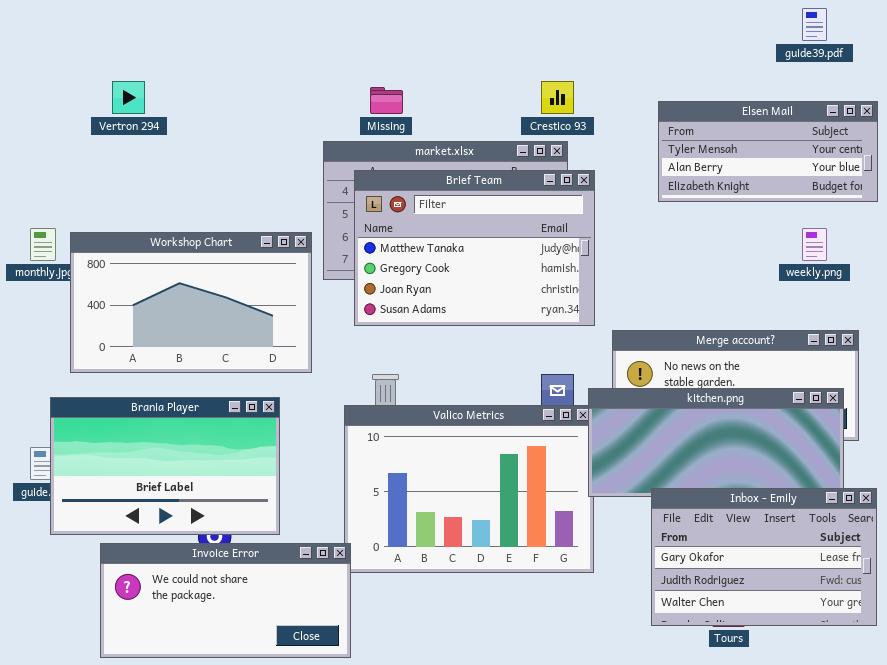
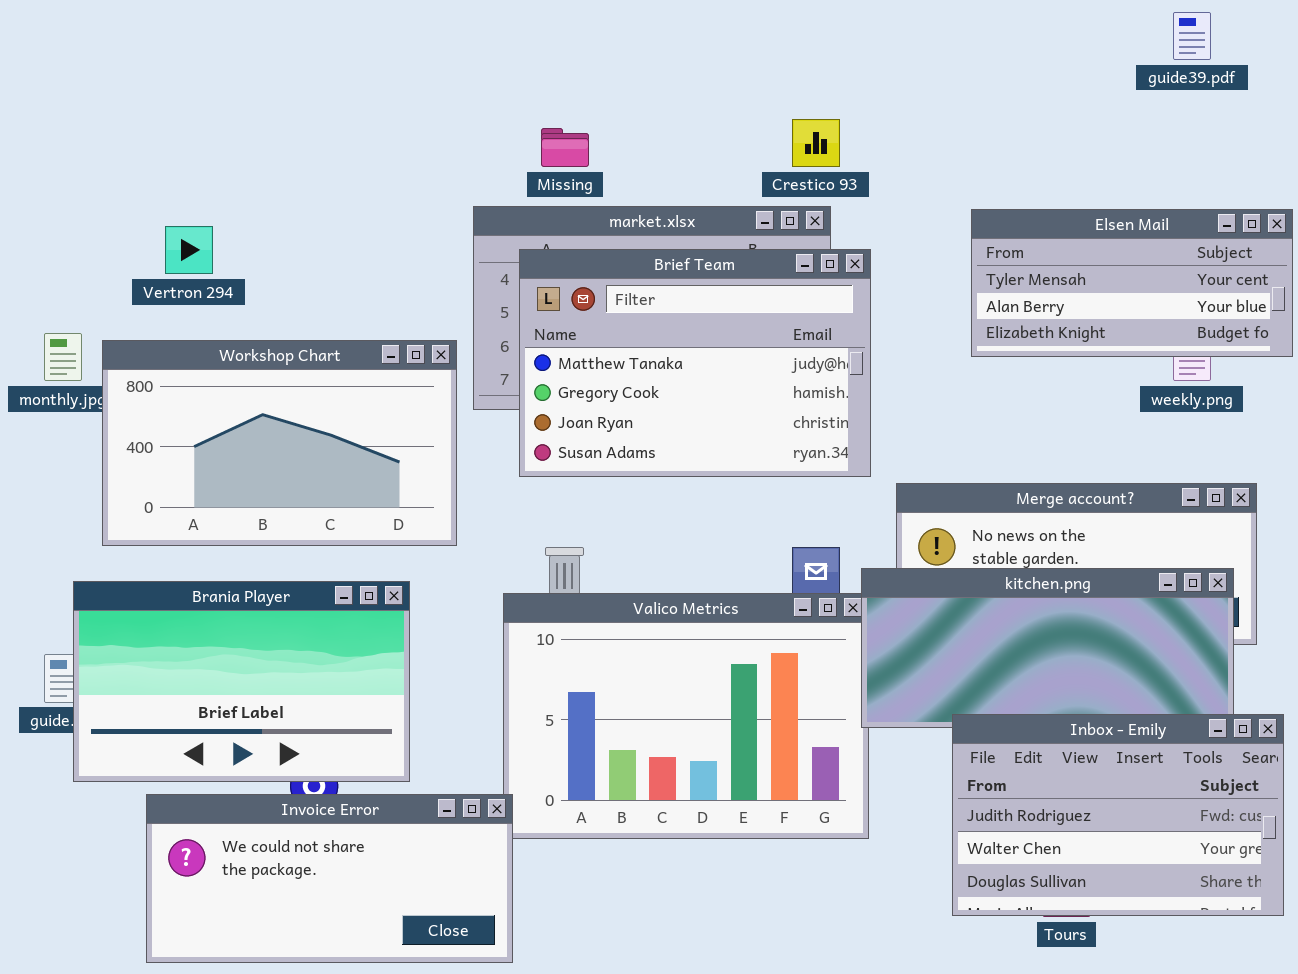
Vertron 294: [112,81,145,114] -> [165,226,213,274], moved
Elsen Mail: [658,101,878,202] -> [971,209,1293,357], moved
Inbox - Emily: [651,488,877,626] -> [952,714,1284,916], scrolled down 1 row

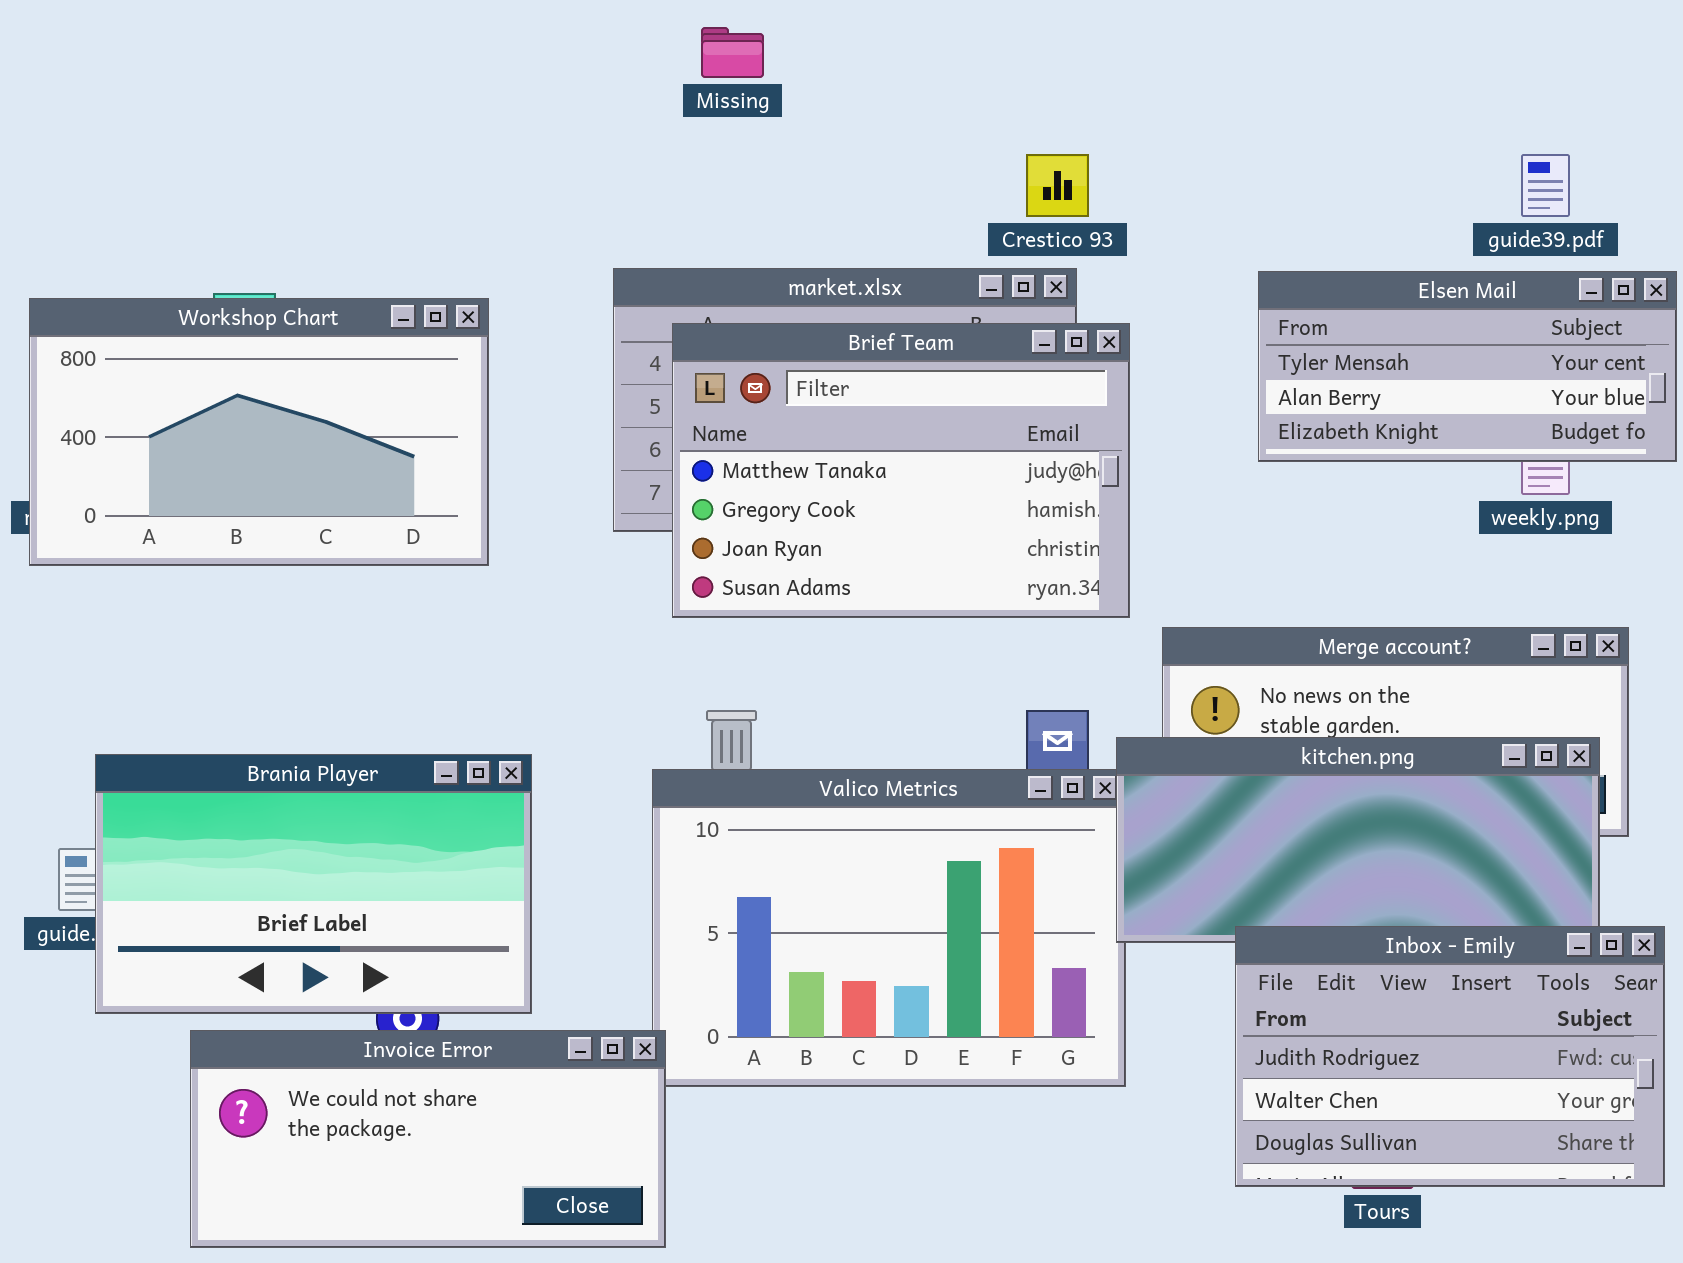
guide39.pdf: [1173,12,1211,60] -> [1521,154,1570,217], moved
Missing: [541,128,589,167] -> [701,27,764,78], moved
Workshop Chart: [102,340,457,546] -> [29,298,489,566], moved

